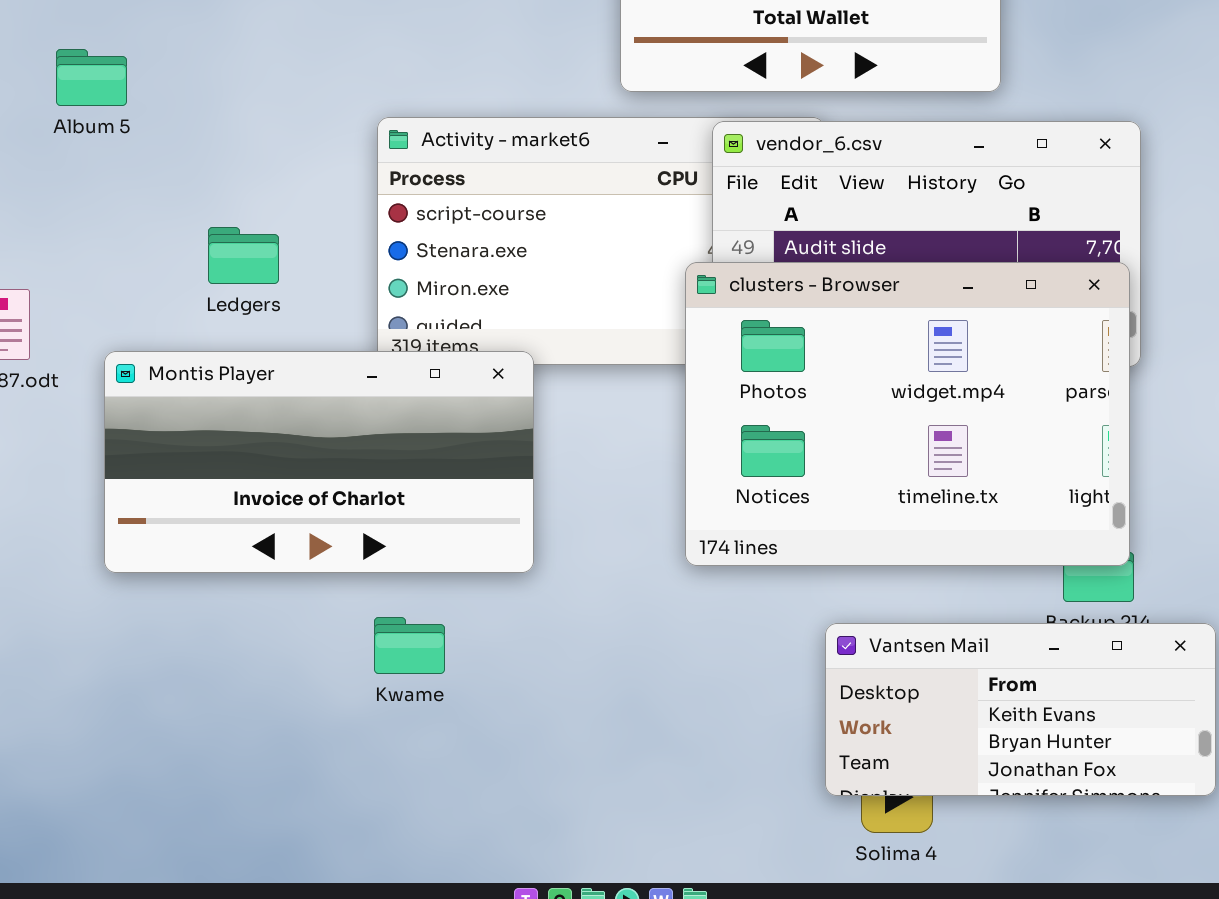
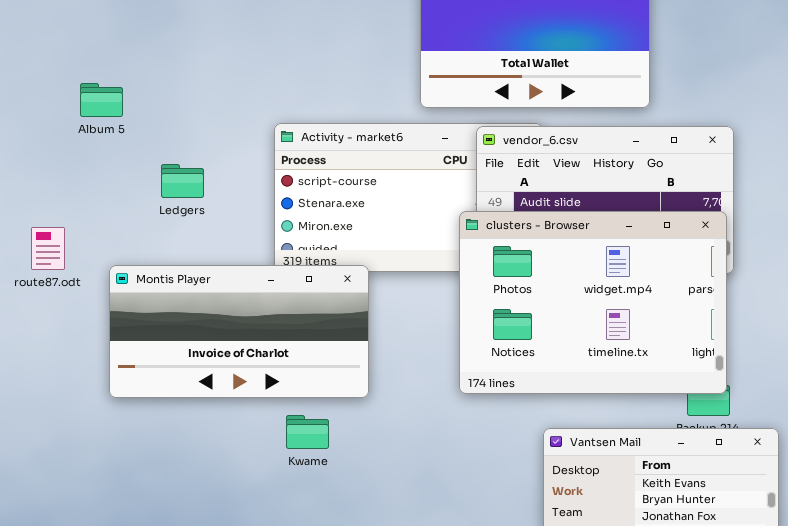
Ledgers: [208,227,279,284] -> [161,164,204,198], moved
Kwame: [374,617,445,674] -> [286,415,329,449], moved

